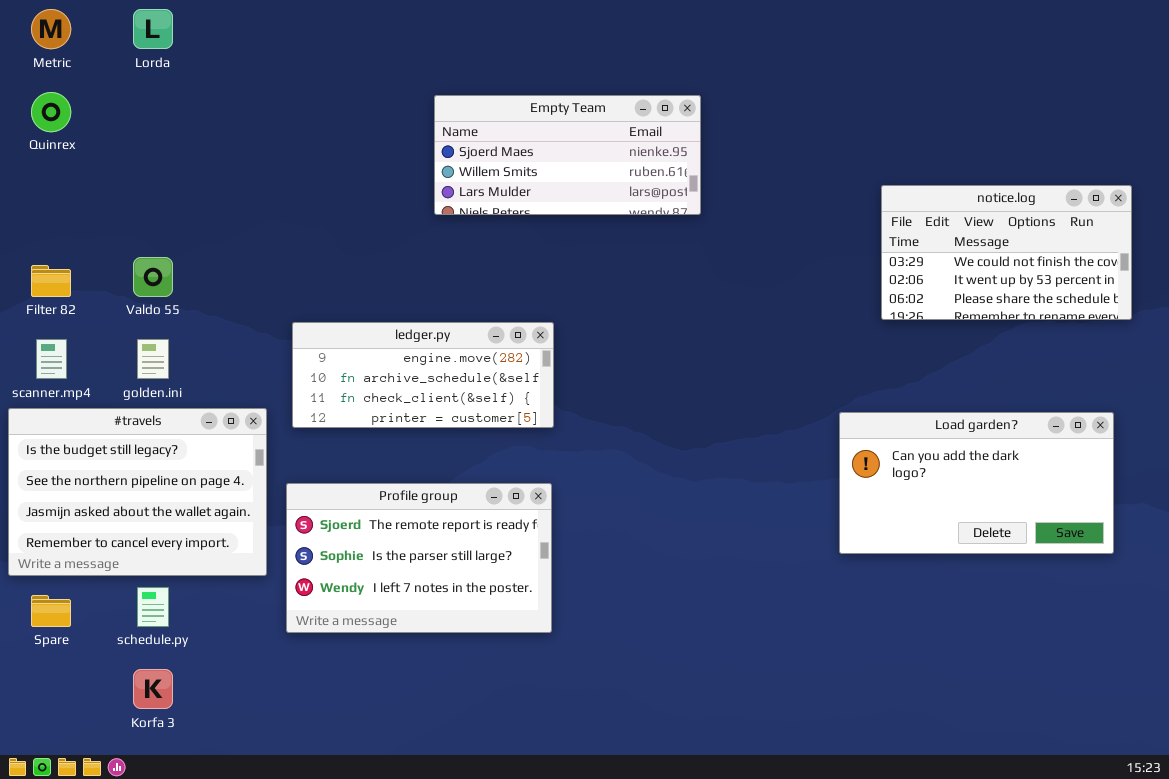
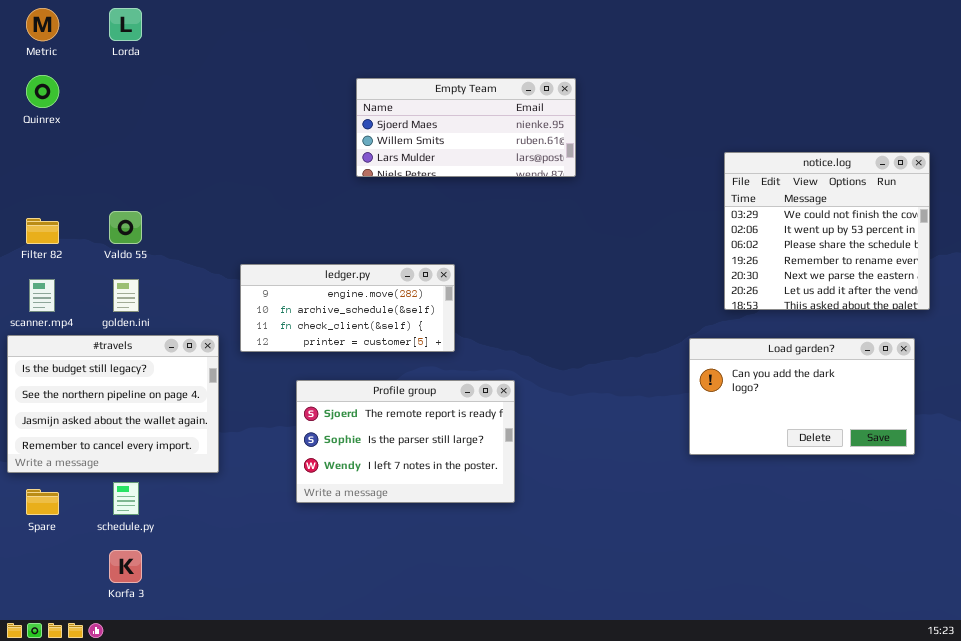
notice.log: [881,185,1132,320] -> [724,152,930,310], resized
Profile group: [286,483,552,633] -> [296,380,515,503], moved

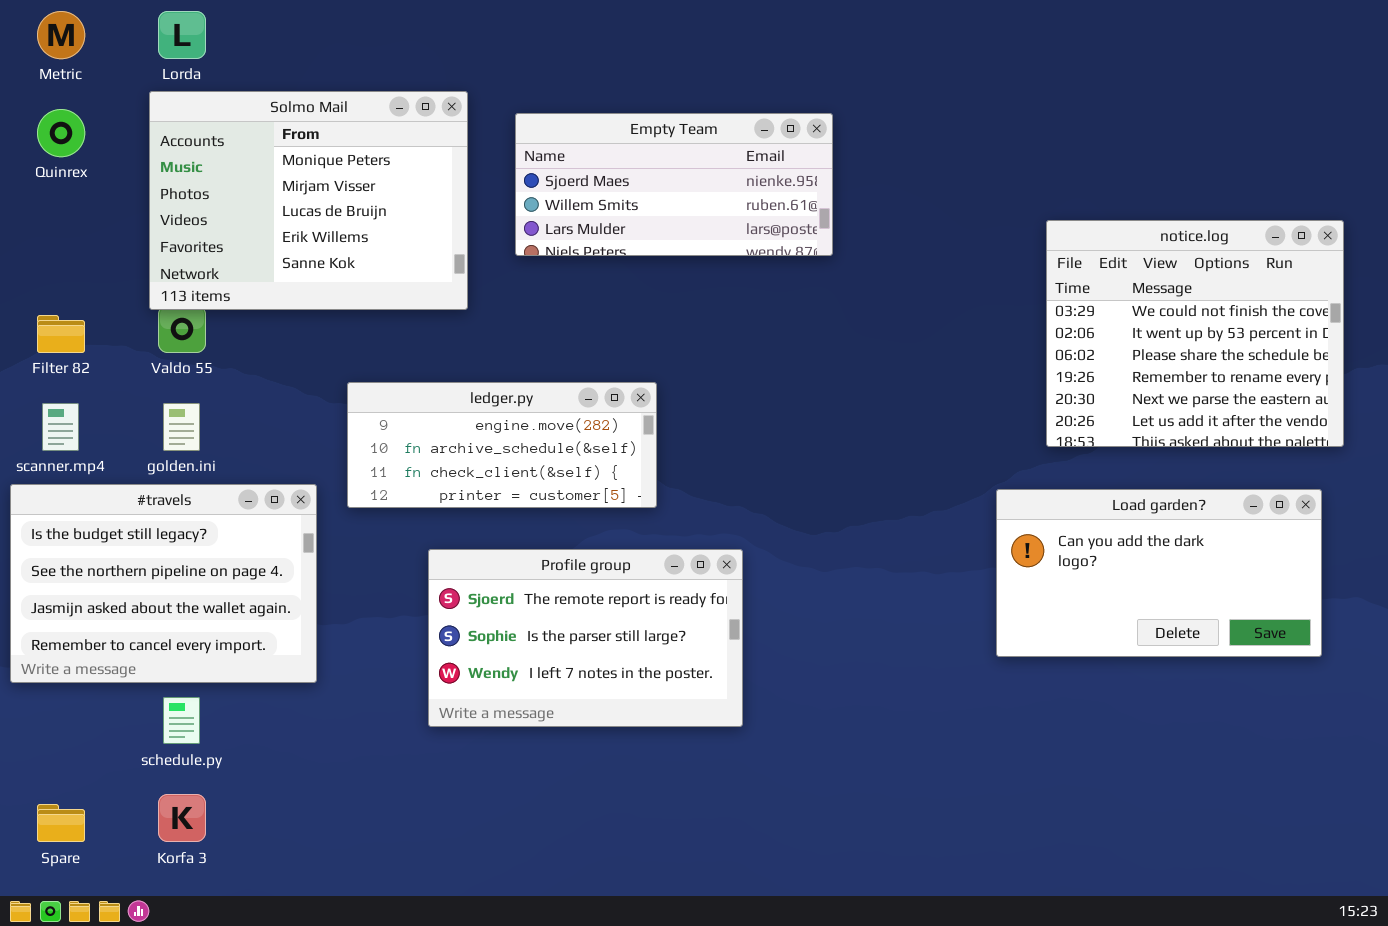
Solmo Mail: none -> [149,91,468,310], opened
Spare: [26,489,59,515] -> [37,804,85,842], moved

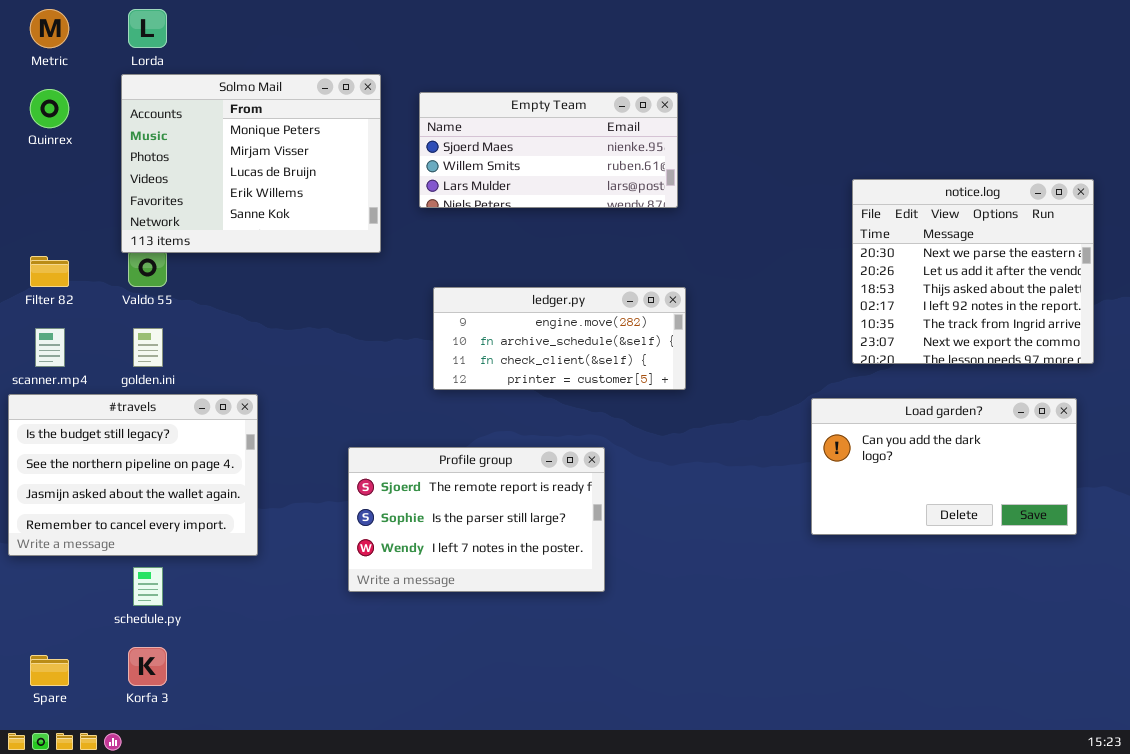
notice.log: [1046,220,1344,447] -> [852,179,1094,364], scrolled down 4 rows
ledger.py: [347,382,657,508] -> [433,287,686,390], moved

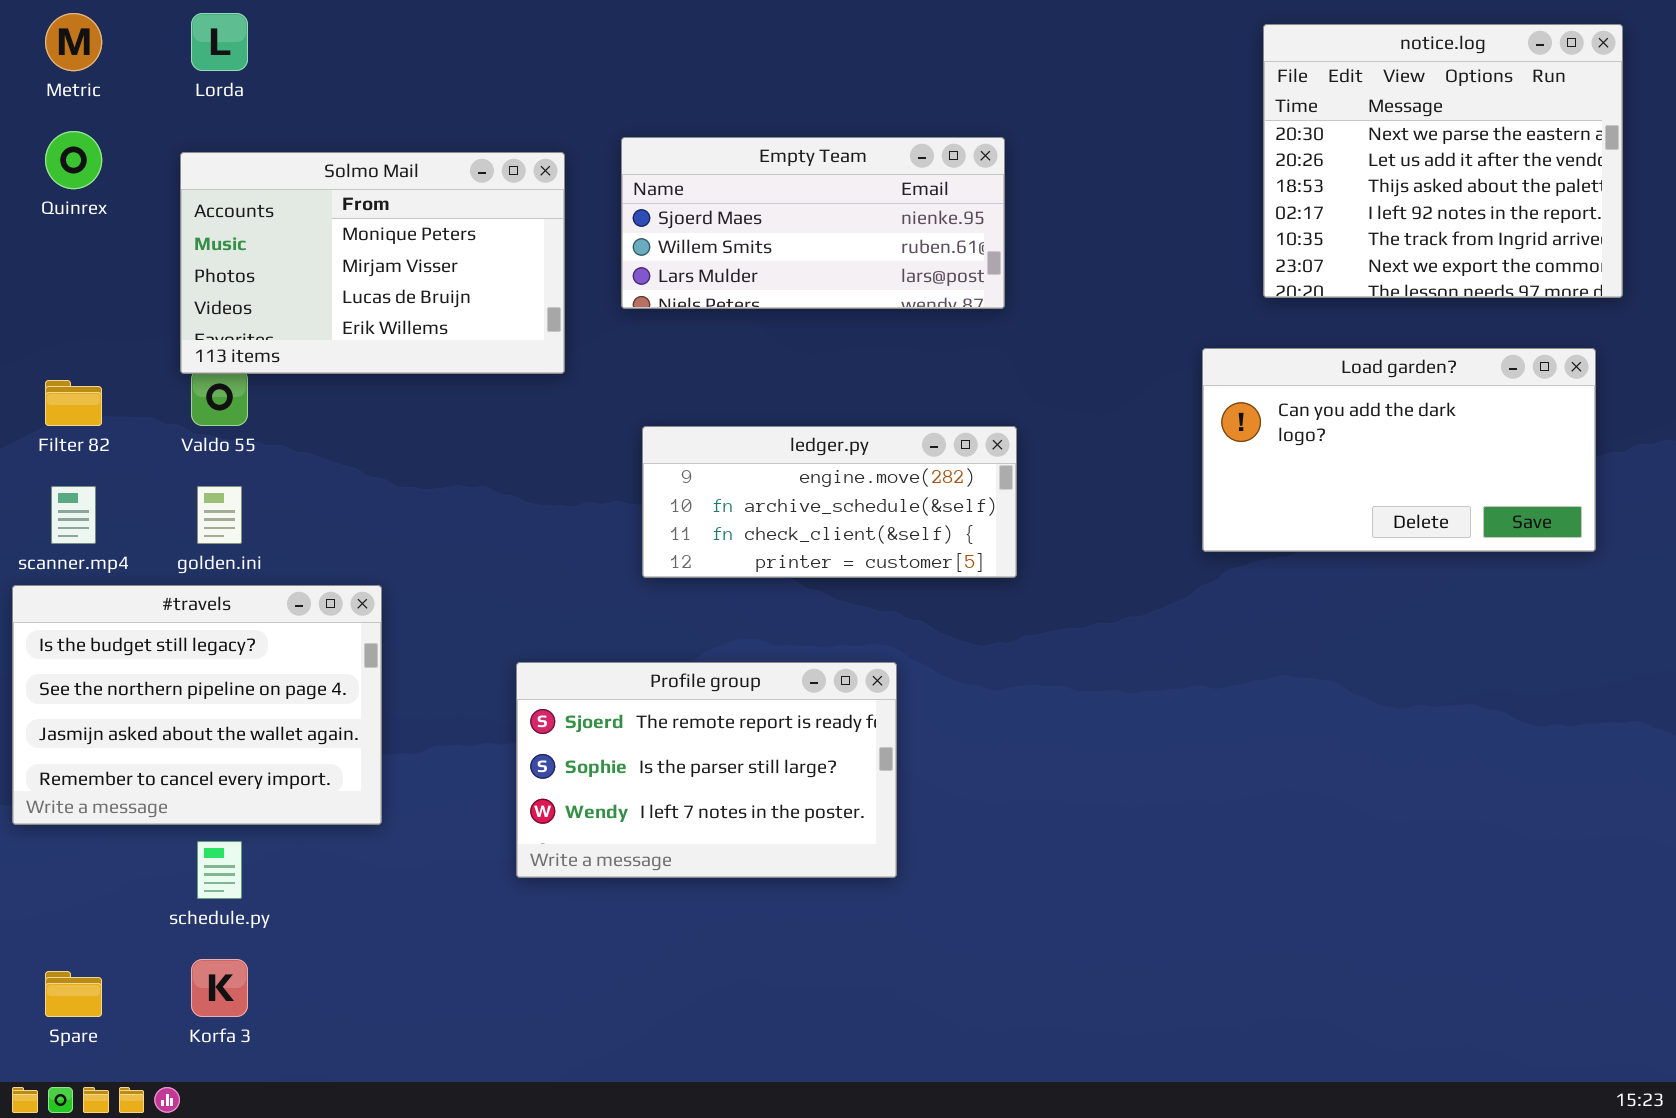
Solmo Mail: [121,74,381,253] -> [180,152,565,374], resized
notice.log: [852,179,1094,364] -> [1263,24,1623,298], moved
Load garden?: [811,398,1077,535] -> [1202,348,1596,552], moved

